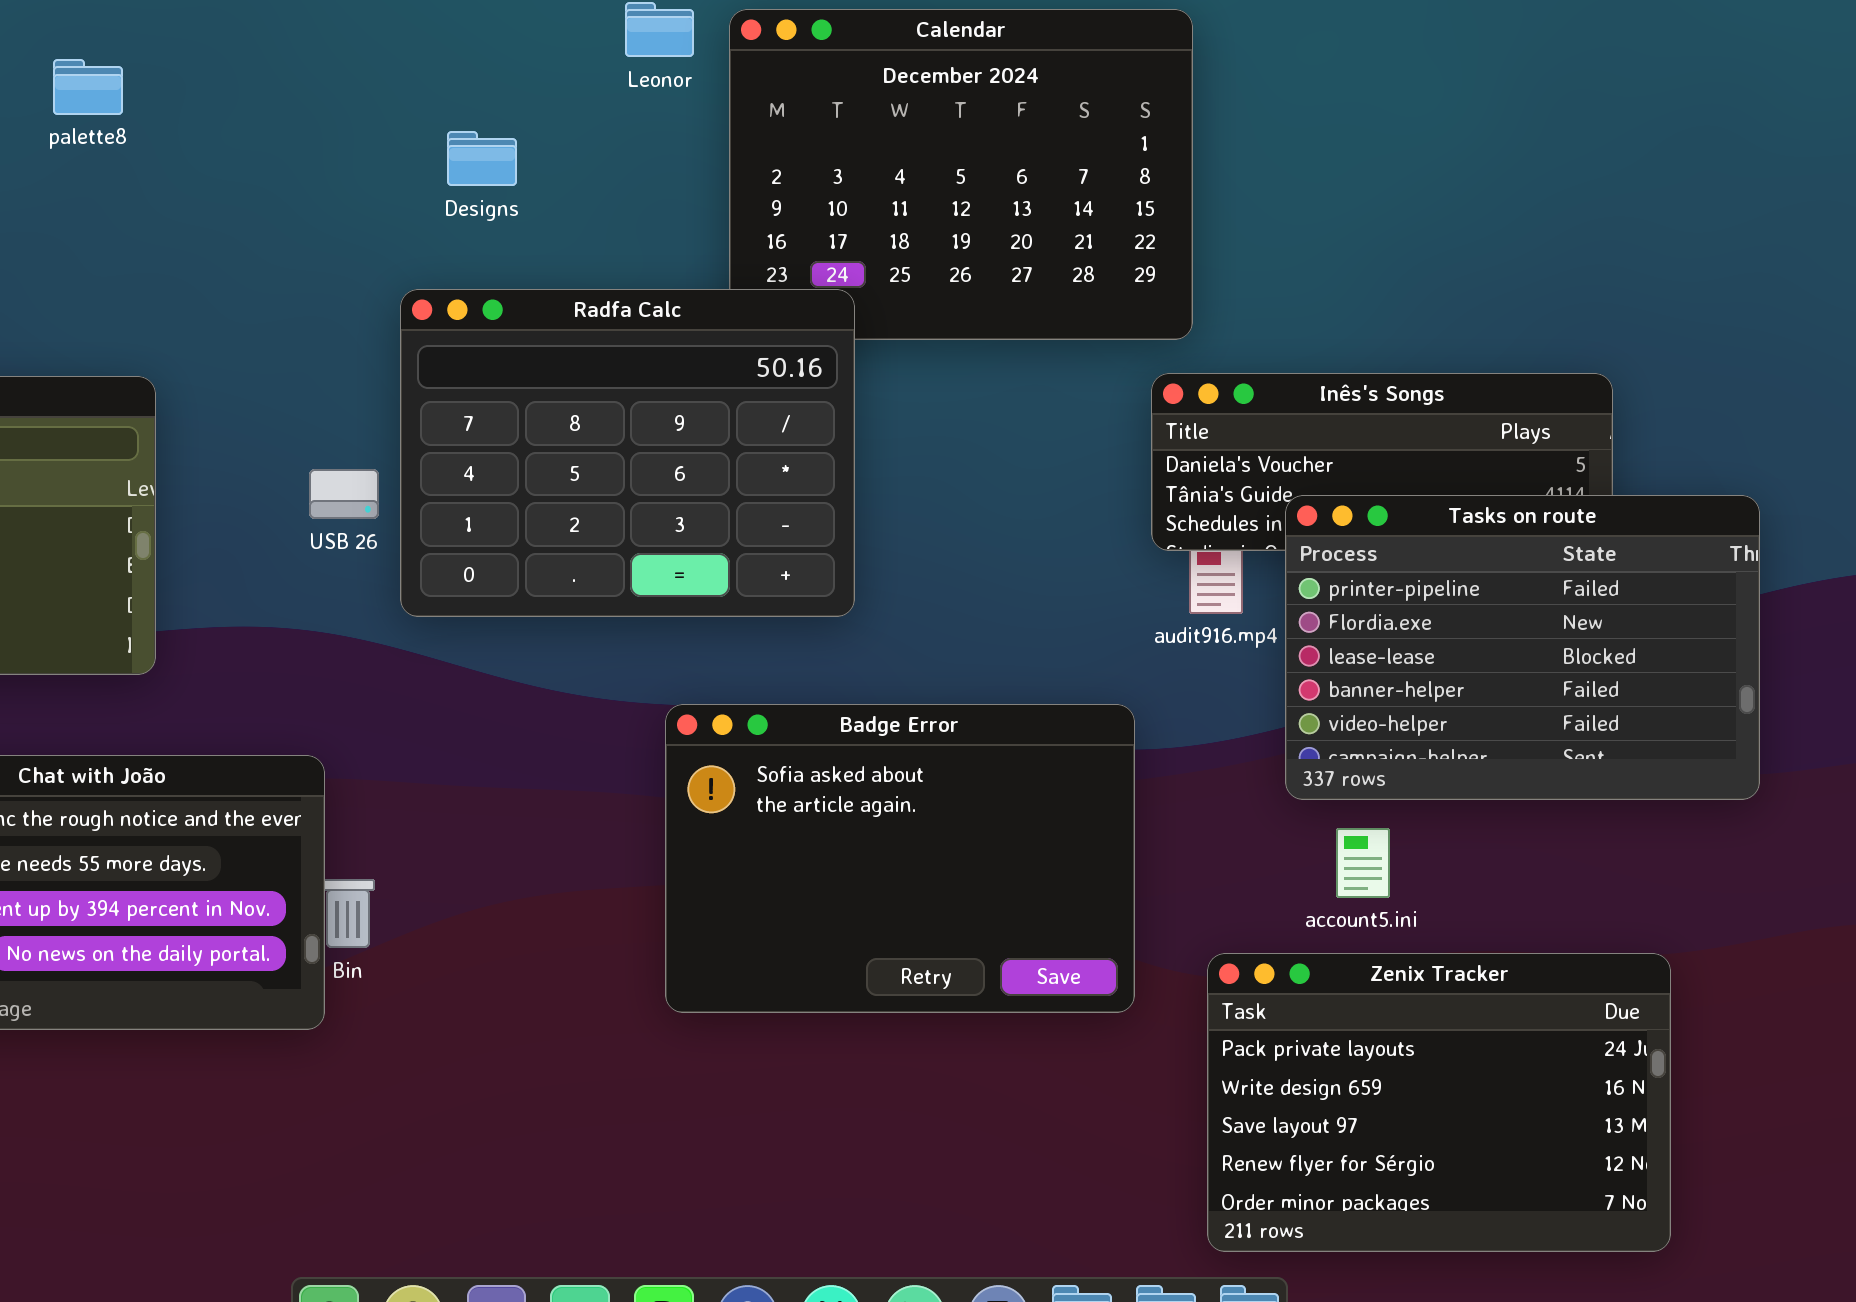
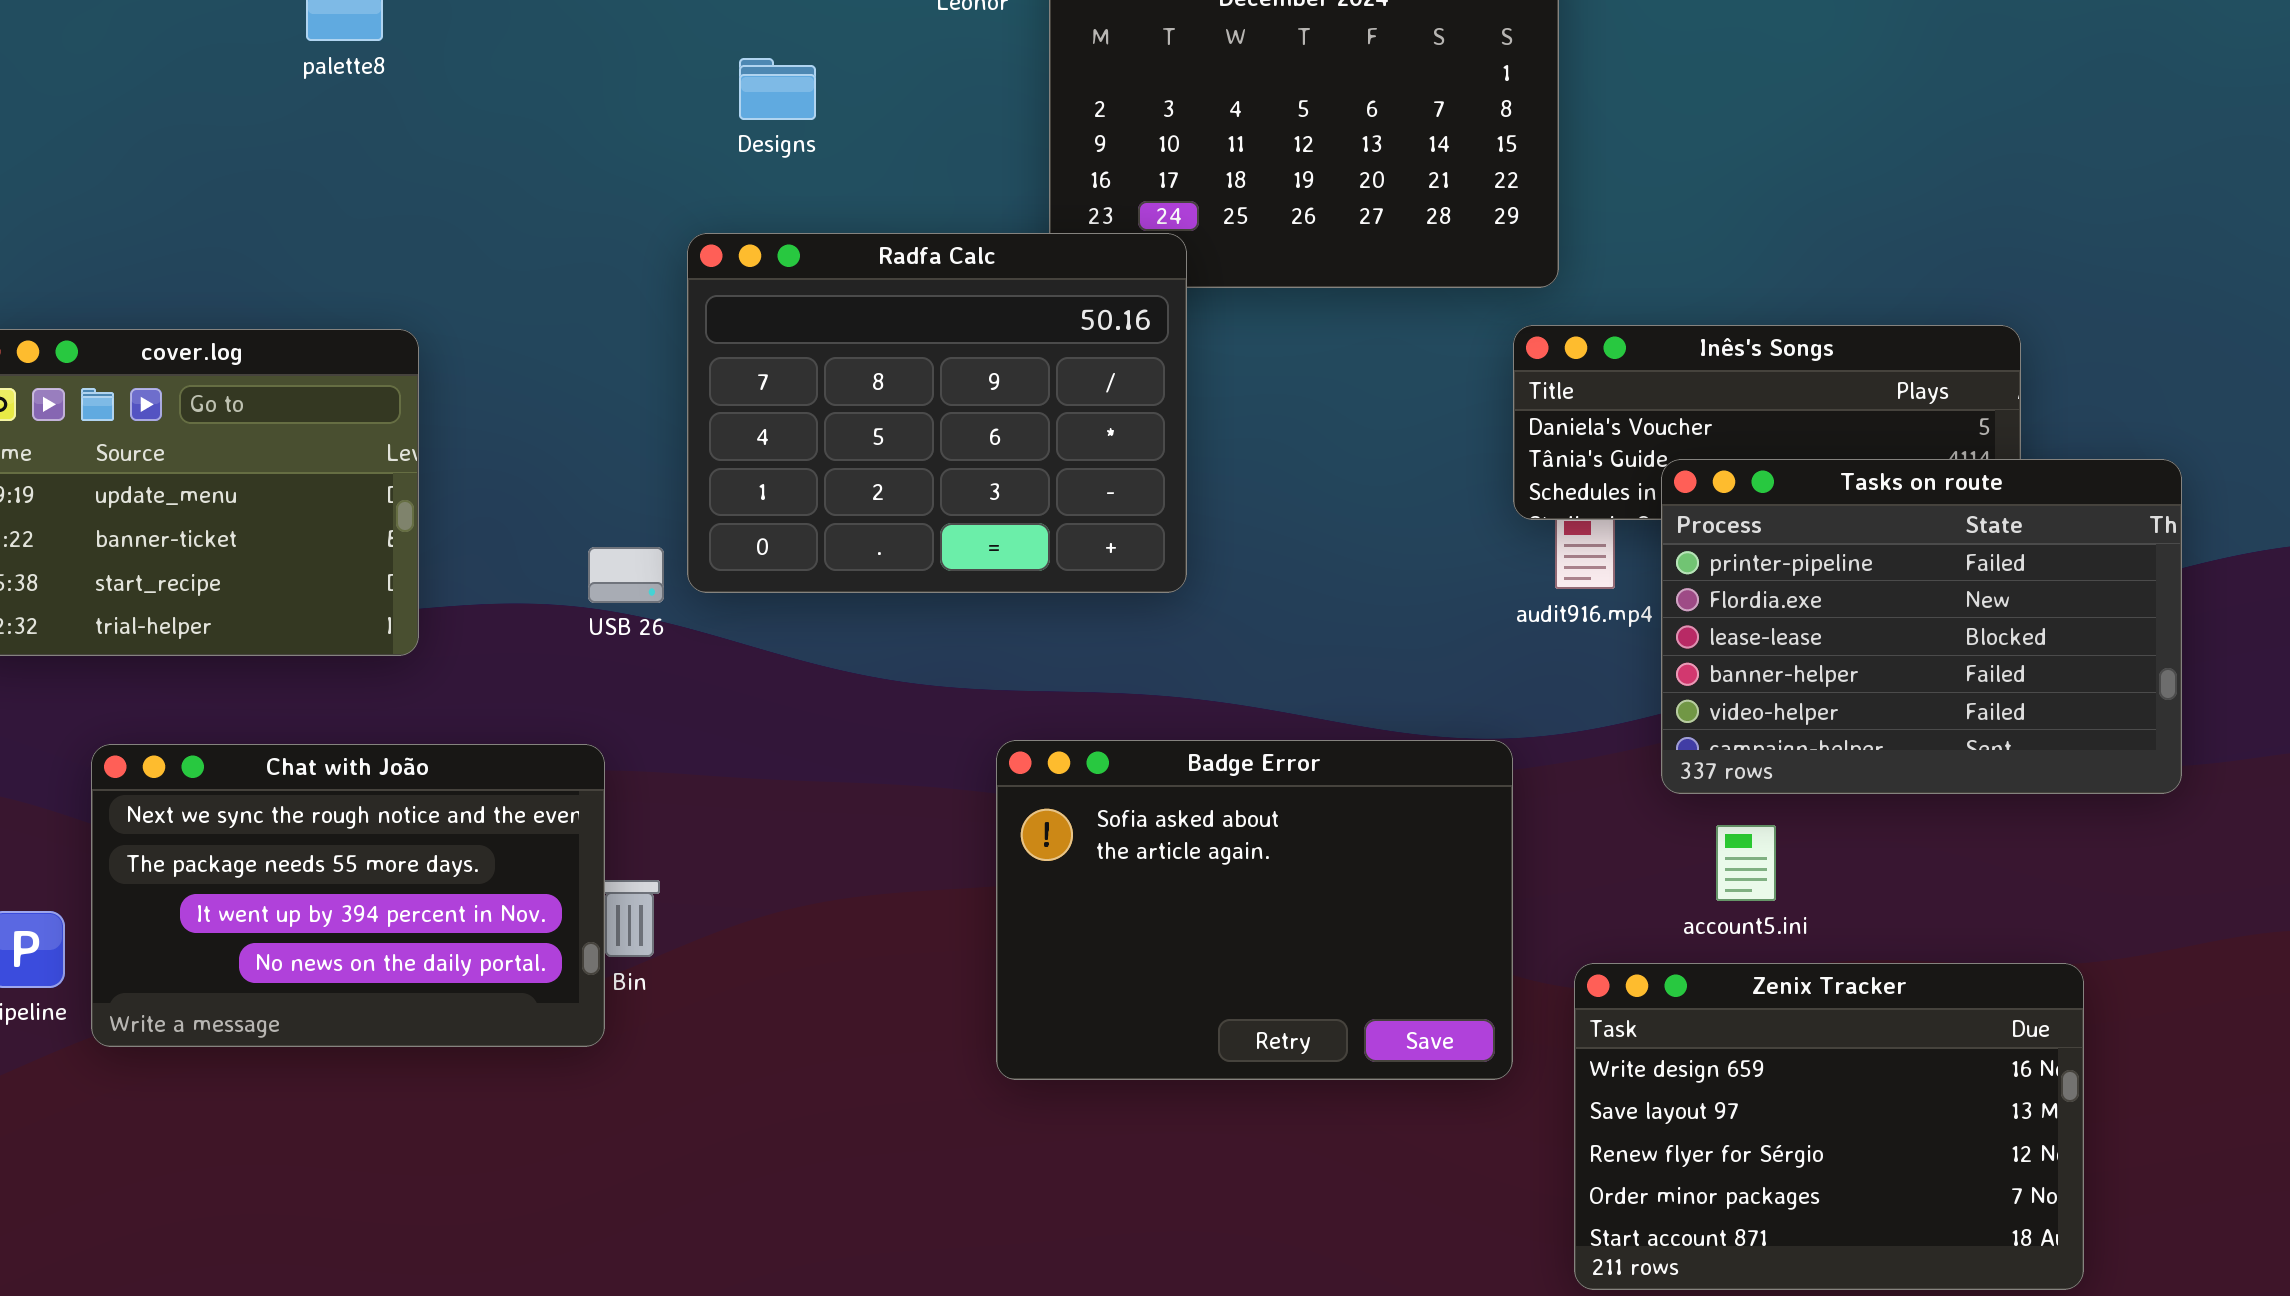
USB 26: [309,469,379,519] -> [588,547,664,603], moved
Badge Error: [665,704,1135,1013] -> [996,740,1513,1080], moved
Zenix Tracker: [1207,953,1671,1252] -> [1574,963,2084,1290], scrolled down 1 row

